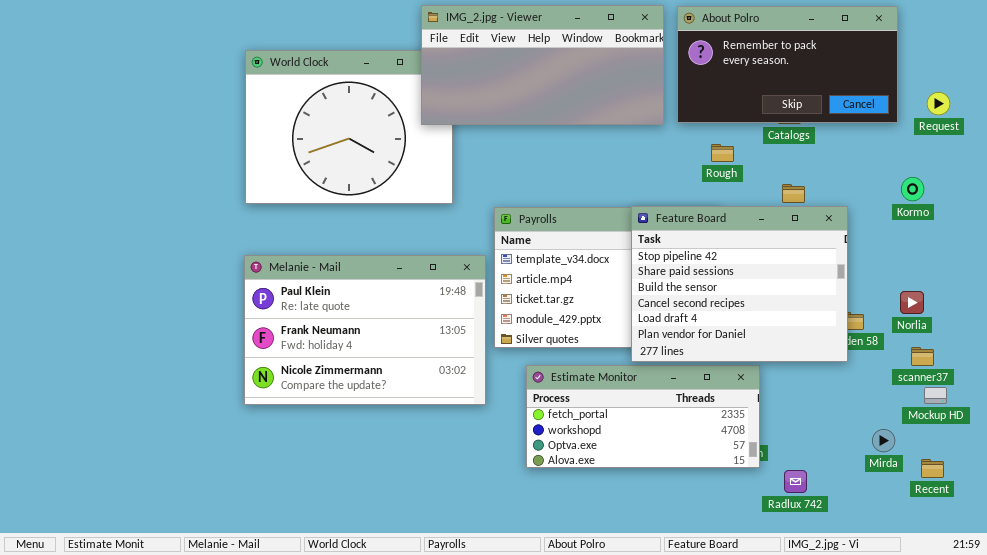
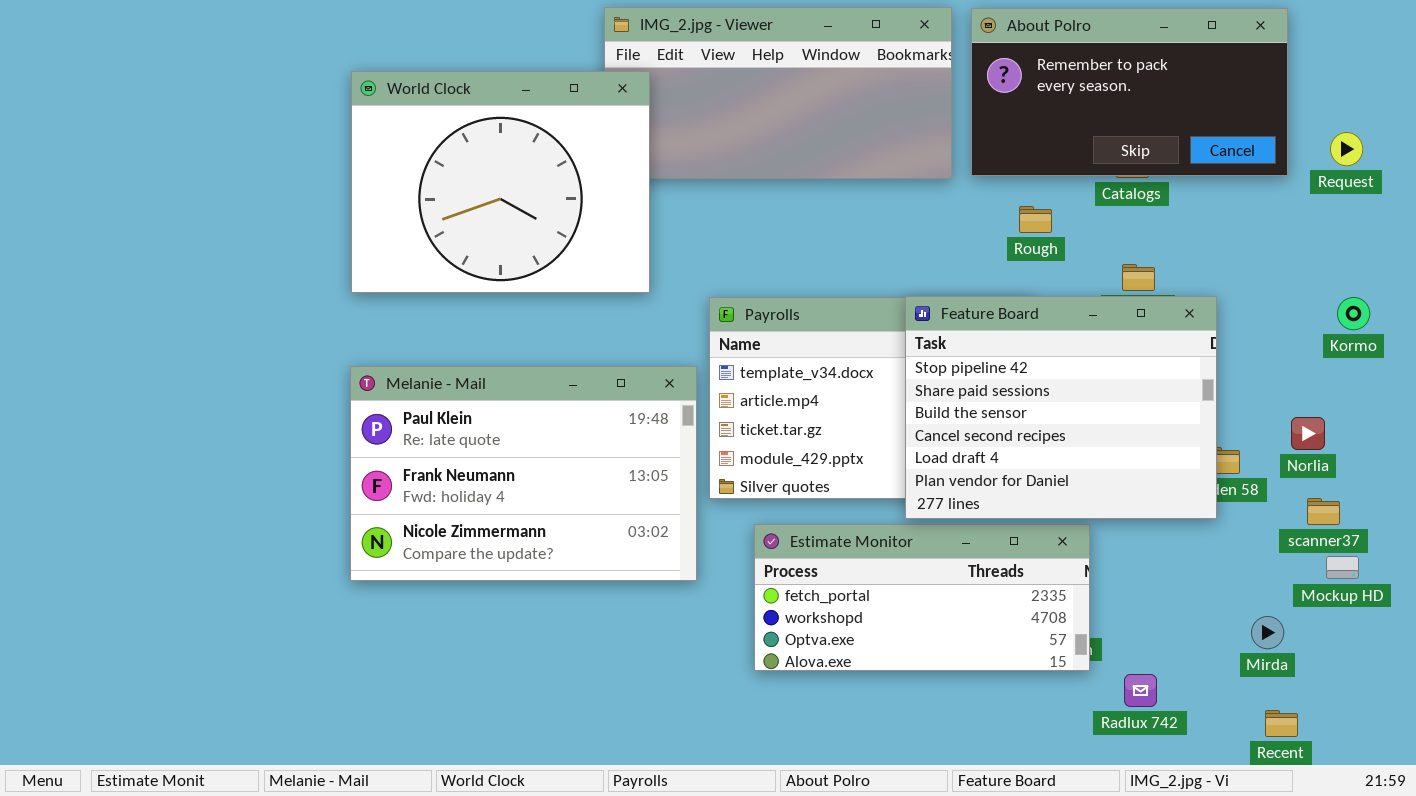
World Clock: [245,50,453,204] -> [351,71,650,293], raised
Kormo: [901,177,924,201] -> [1337,297,1370,330], moved
Recent: [921,459,944,478] -> [1265,710,1298,737], moved

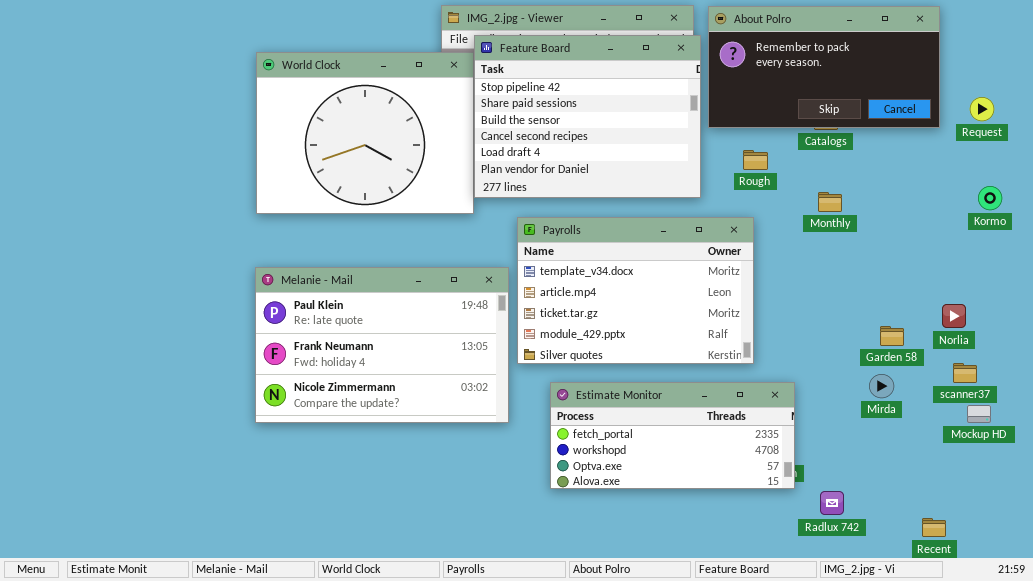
Feature Board: [905,296,1217,519] -> [474,35,701,198], moved
Kormo: [1337,297,1370,330] -> [978,186,1002,210], moved
Mirda: [1251,616,1284,649] -> [869,374,894,398], moved

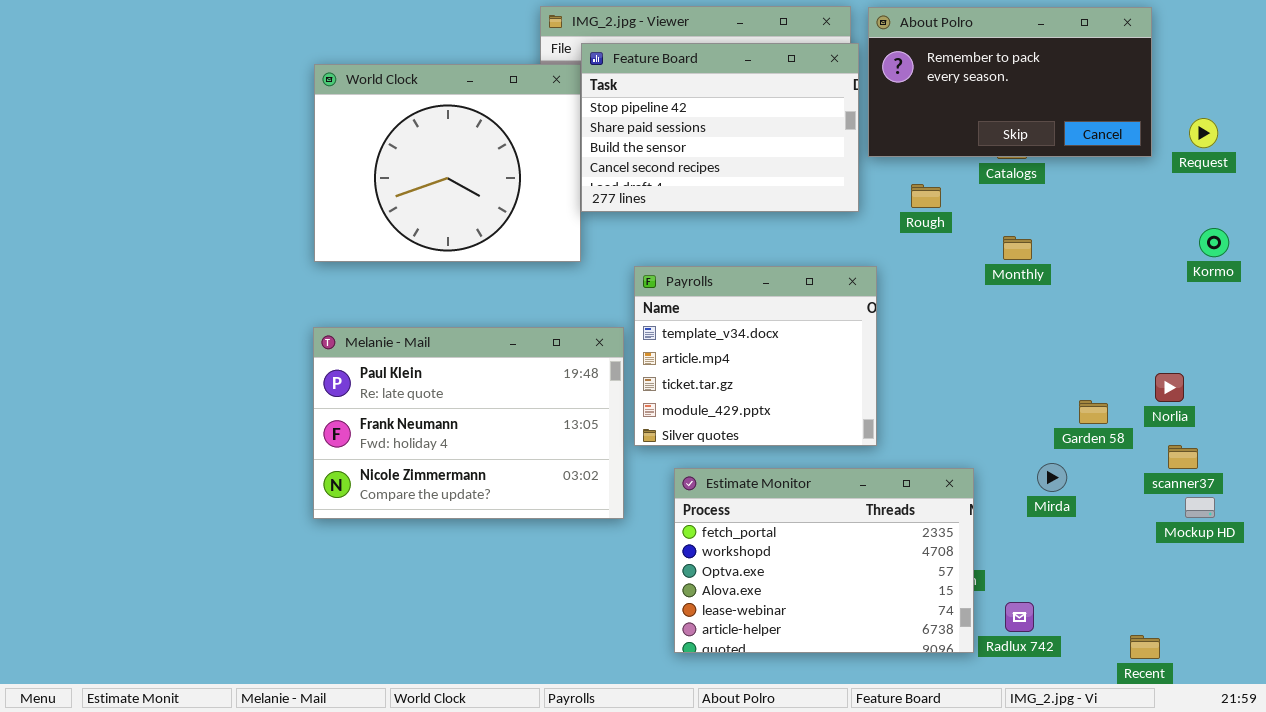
Feature Board: [474,35,701,198] -> [581,43,859,212], resized
Payrolls: [517,217,754,364] -> [634,266,877,446], resized
Mirda: [869,374,894,398] -> [1037,463,1067,492], moved
Estimate Monitor: [550,382,795,489] -> [674,468,974,653], resized

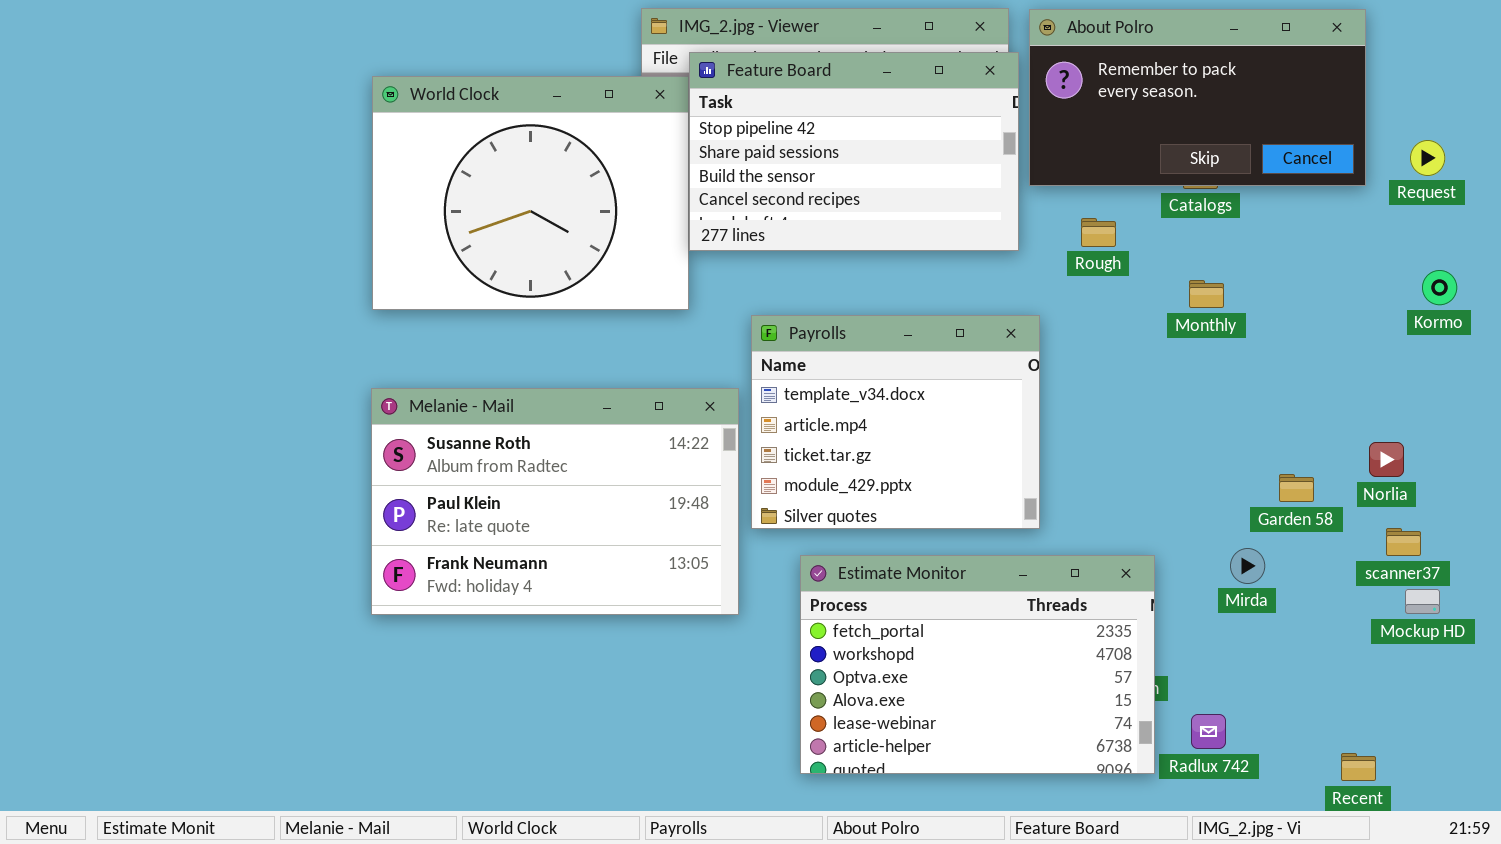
Melanie - Mail: [313,327,624,519] -> [371,388,739,615], scrolled up 1 row

